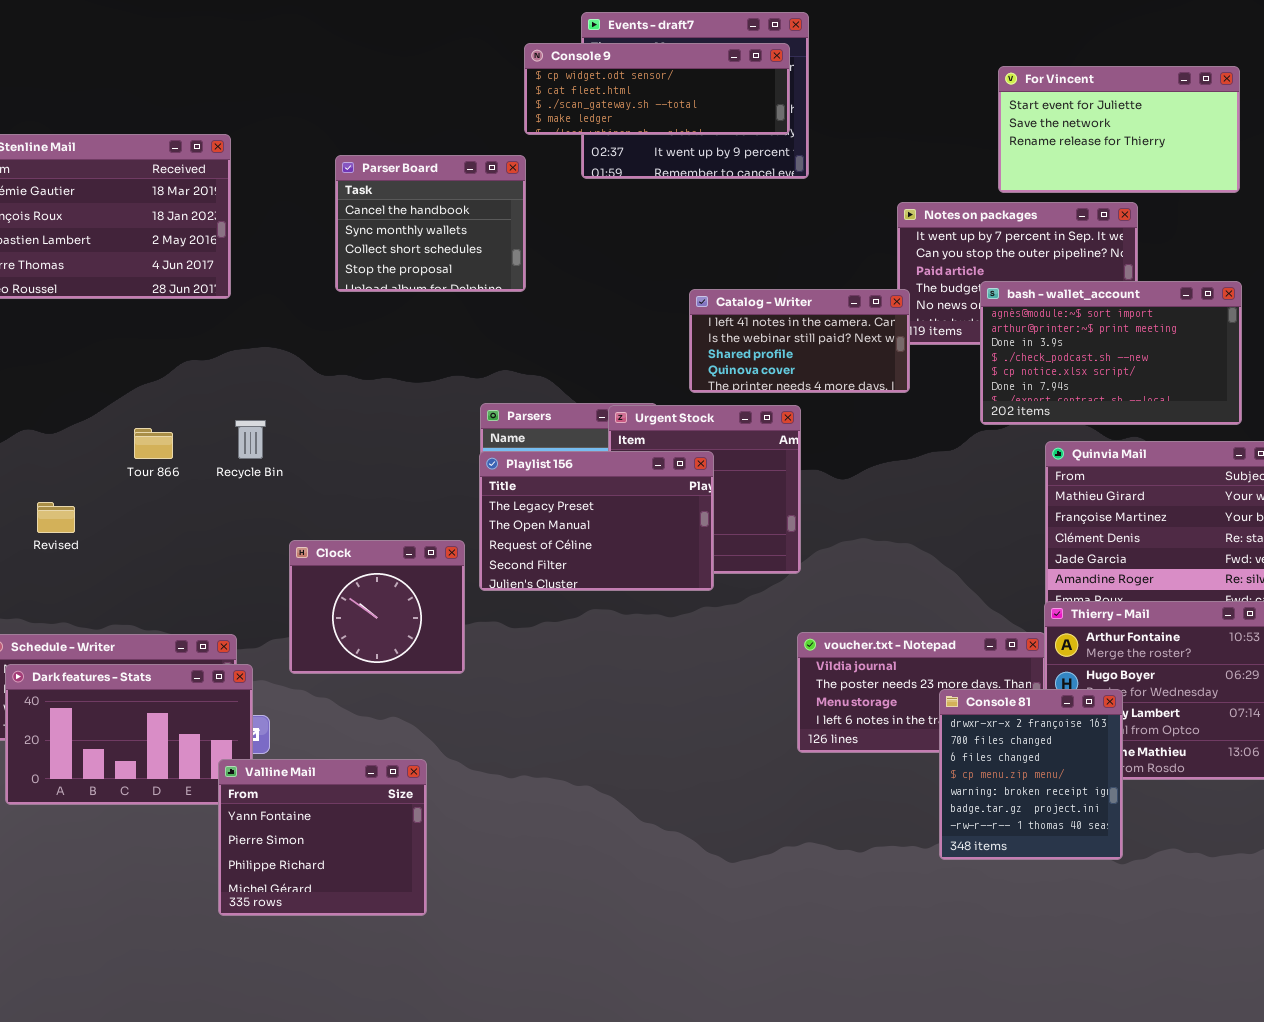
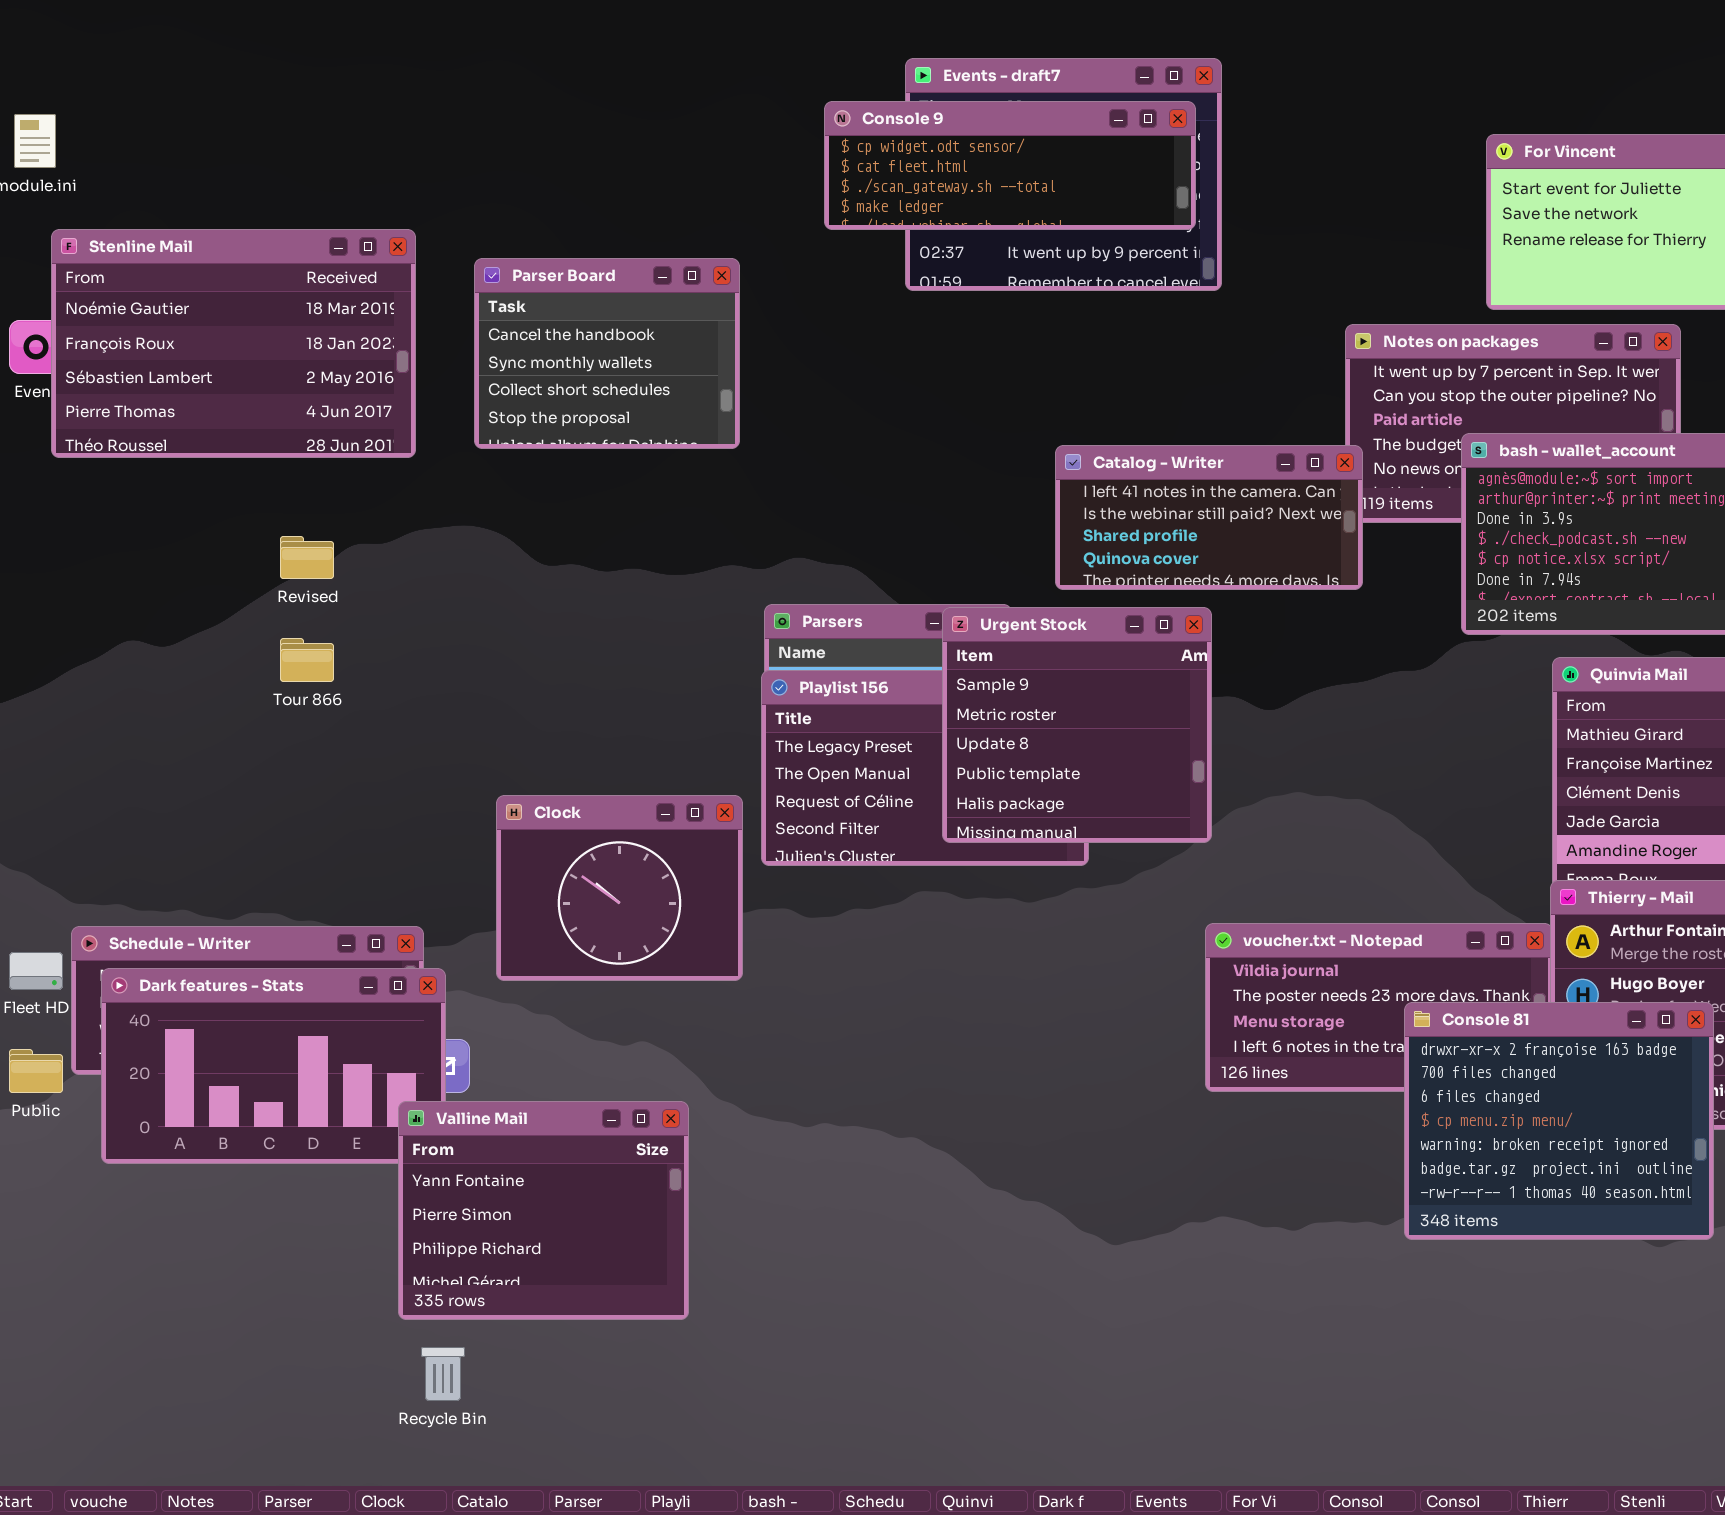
Parser Board: [335,155,526,292] -> [474,258,740,449], moved
Urgent Stock: [608,405,801,574] -> [942,607,1212,843], raised
Recycle Bin: [235,420,266,459] -> [421,1347,465,1401], moved
Revised: [37,502,75,533] -> [280,536,334,579], moved
Console 81: [939,689,1123,860] -> [1404,1002,1714,1240], resized

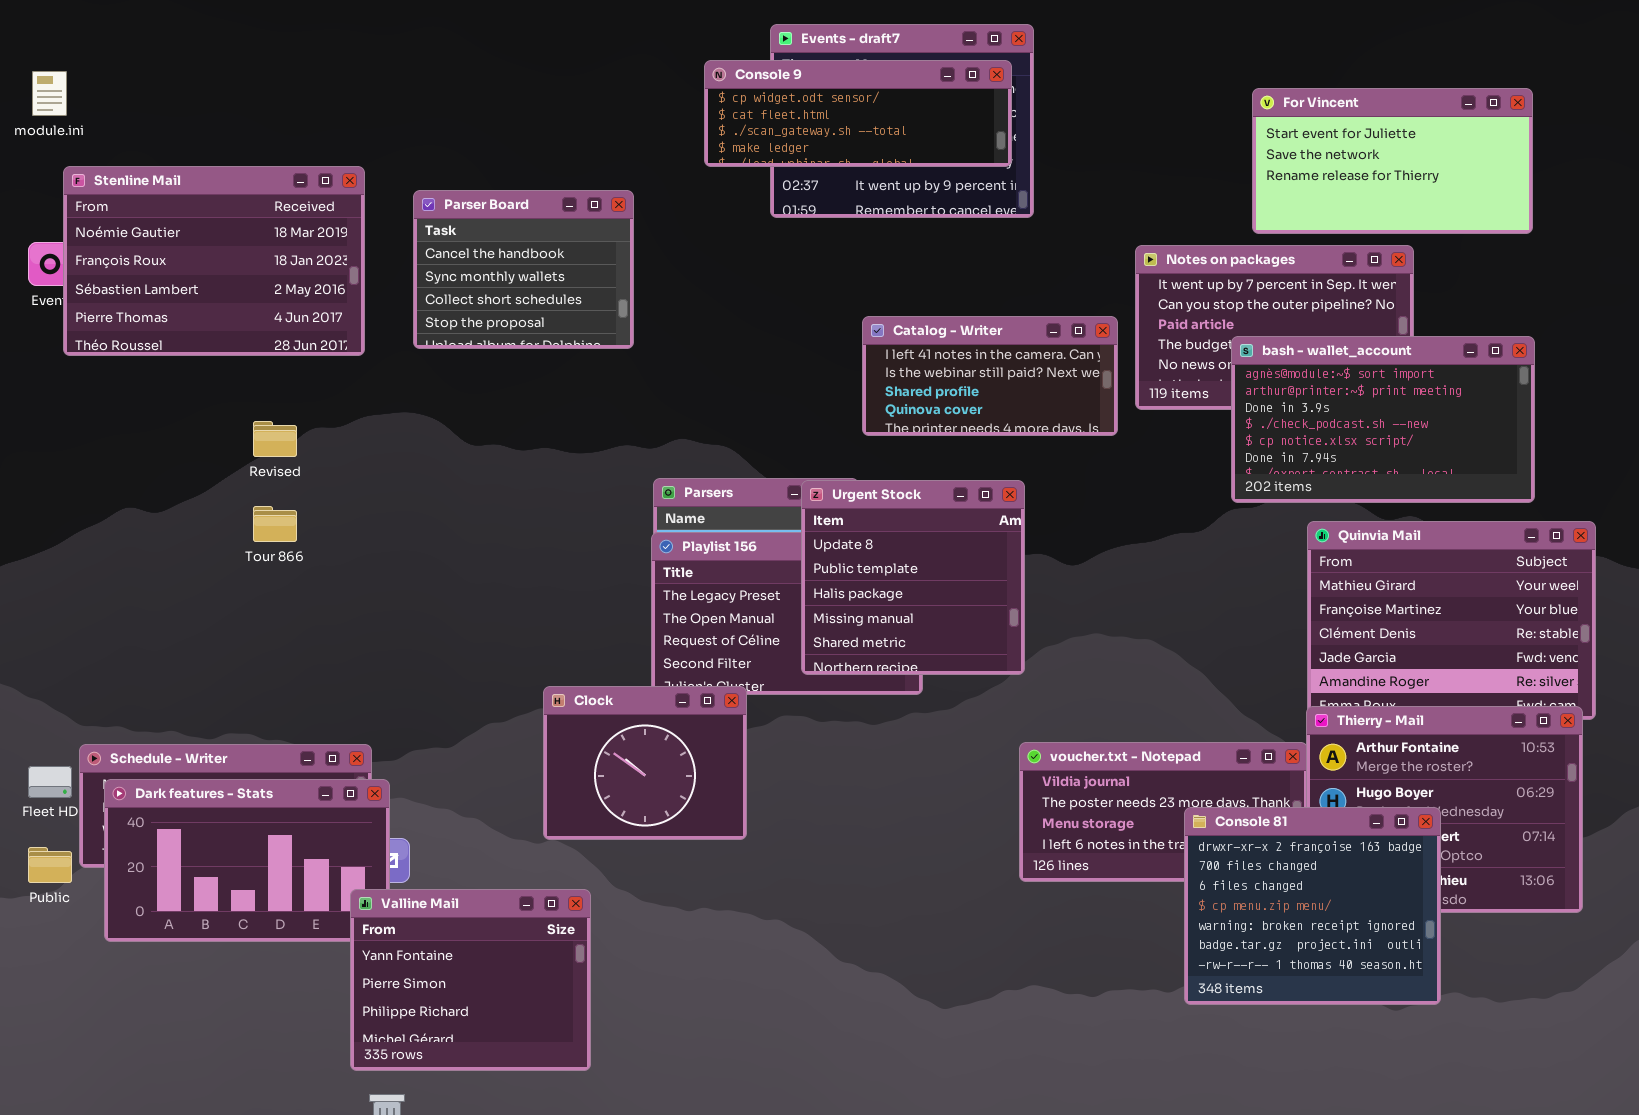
Catalog - Writer: [1055,445,1363,590] -> [862,316,1118,436], moved
Urgent Stock: [942,607,1212,843] -> [801,480,1025,675], scrolled down 2 rows
Clock: [496,795,743,981] -> [543,686,747,840], moved

